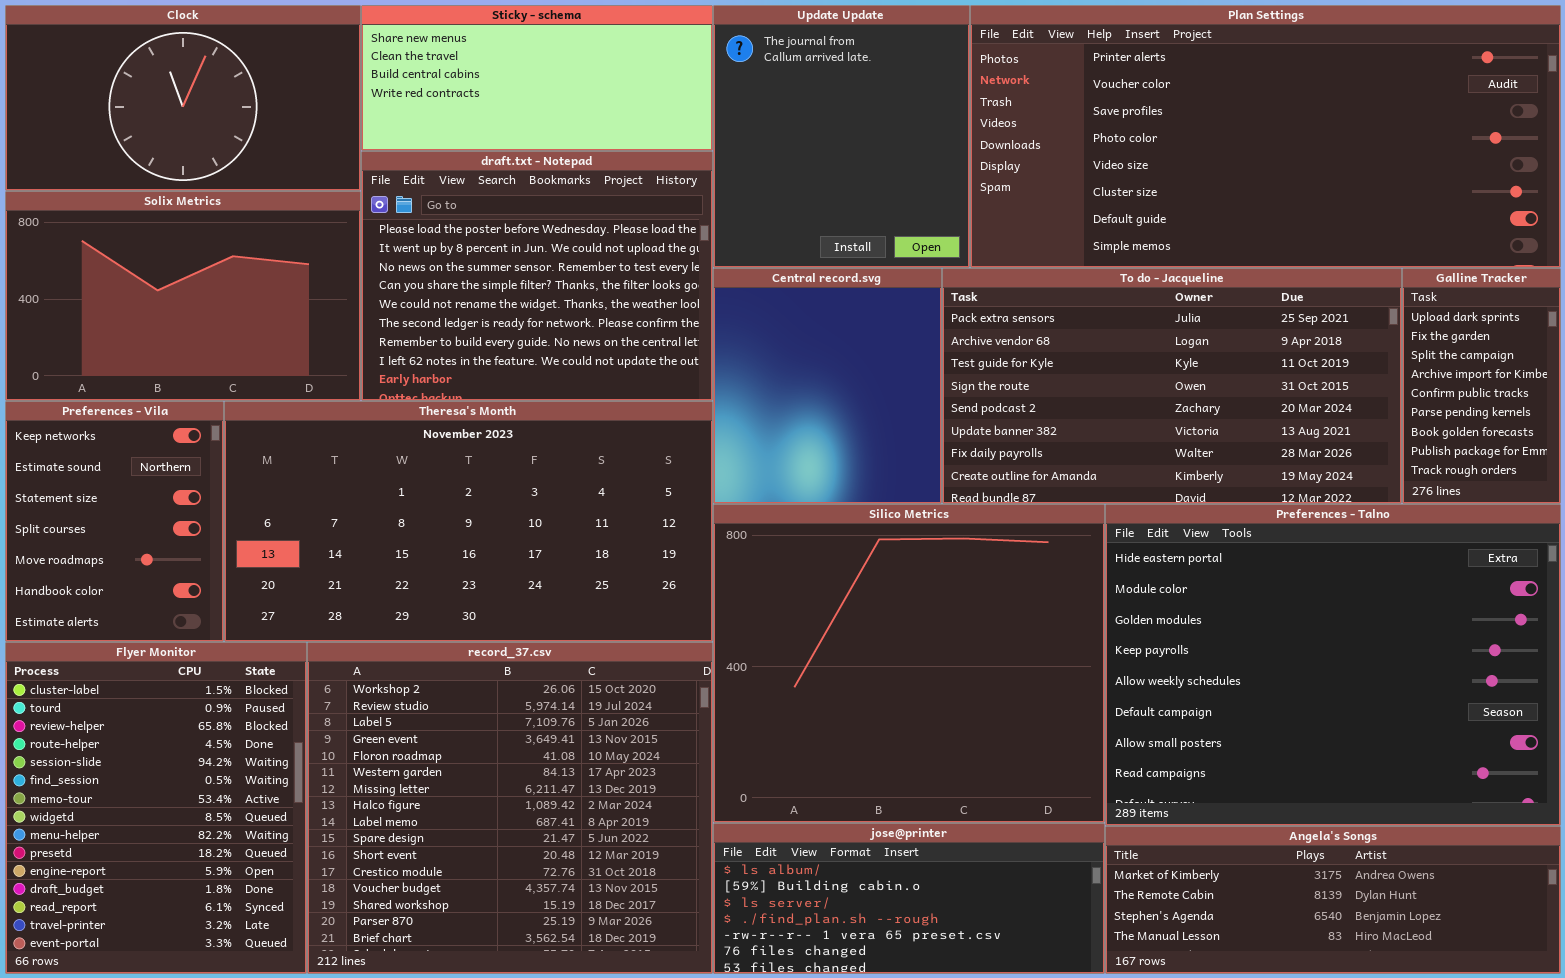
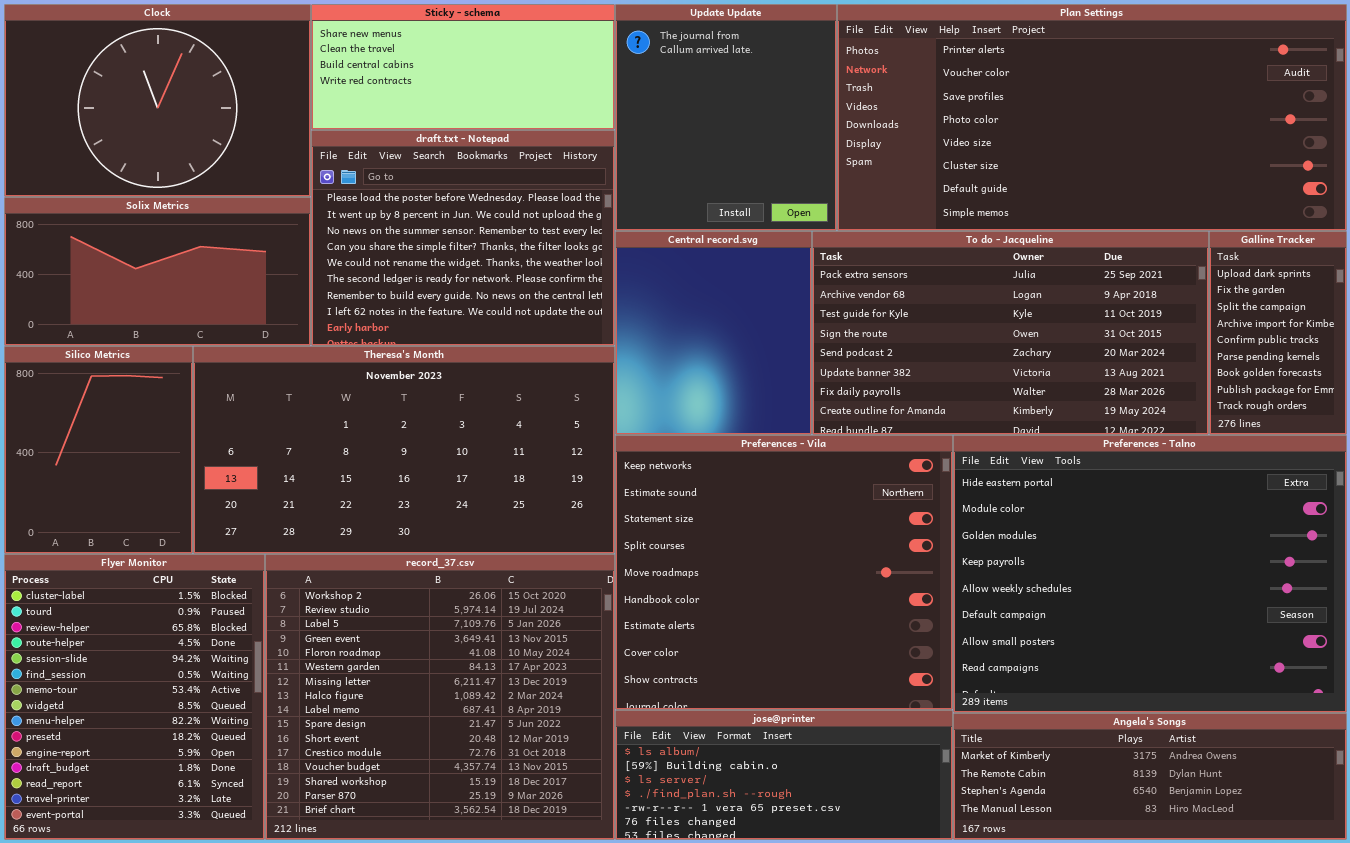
Clock: [5,5,361,191] -> [4,4,311,197], resized
Solix Metrics: [5,191,361,401] -> [4,197,311,346], resized
Preferences - Vila: [5,401,224,642] -> [615,435,953,710], moved, resized
Silico Metrics: [713,504,1105,823] -> [4,346,193,554], moved, resized

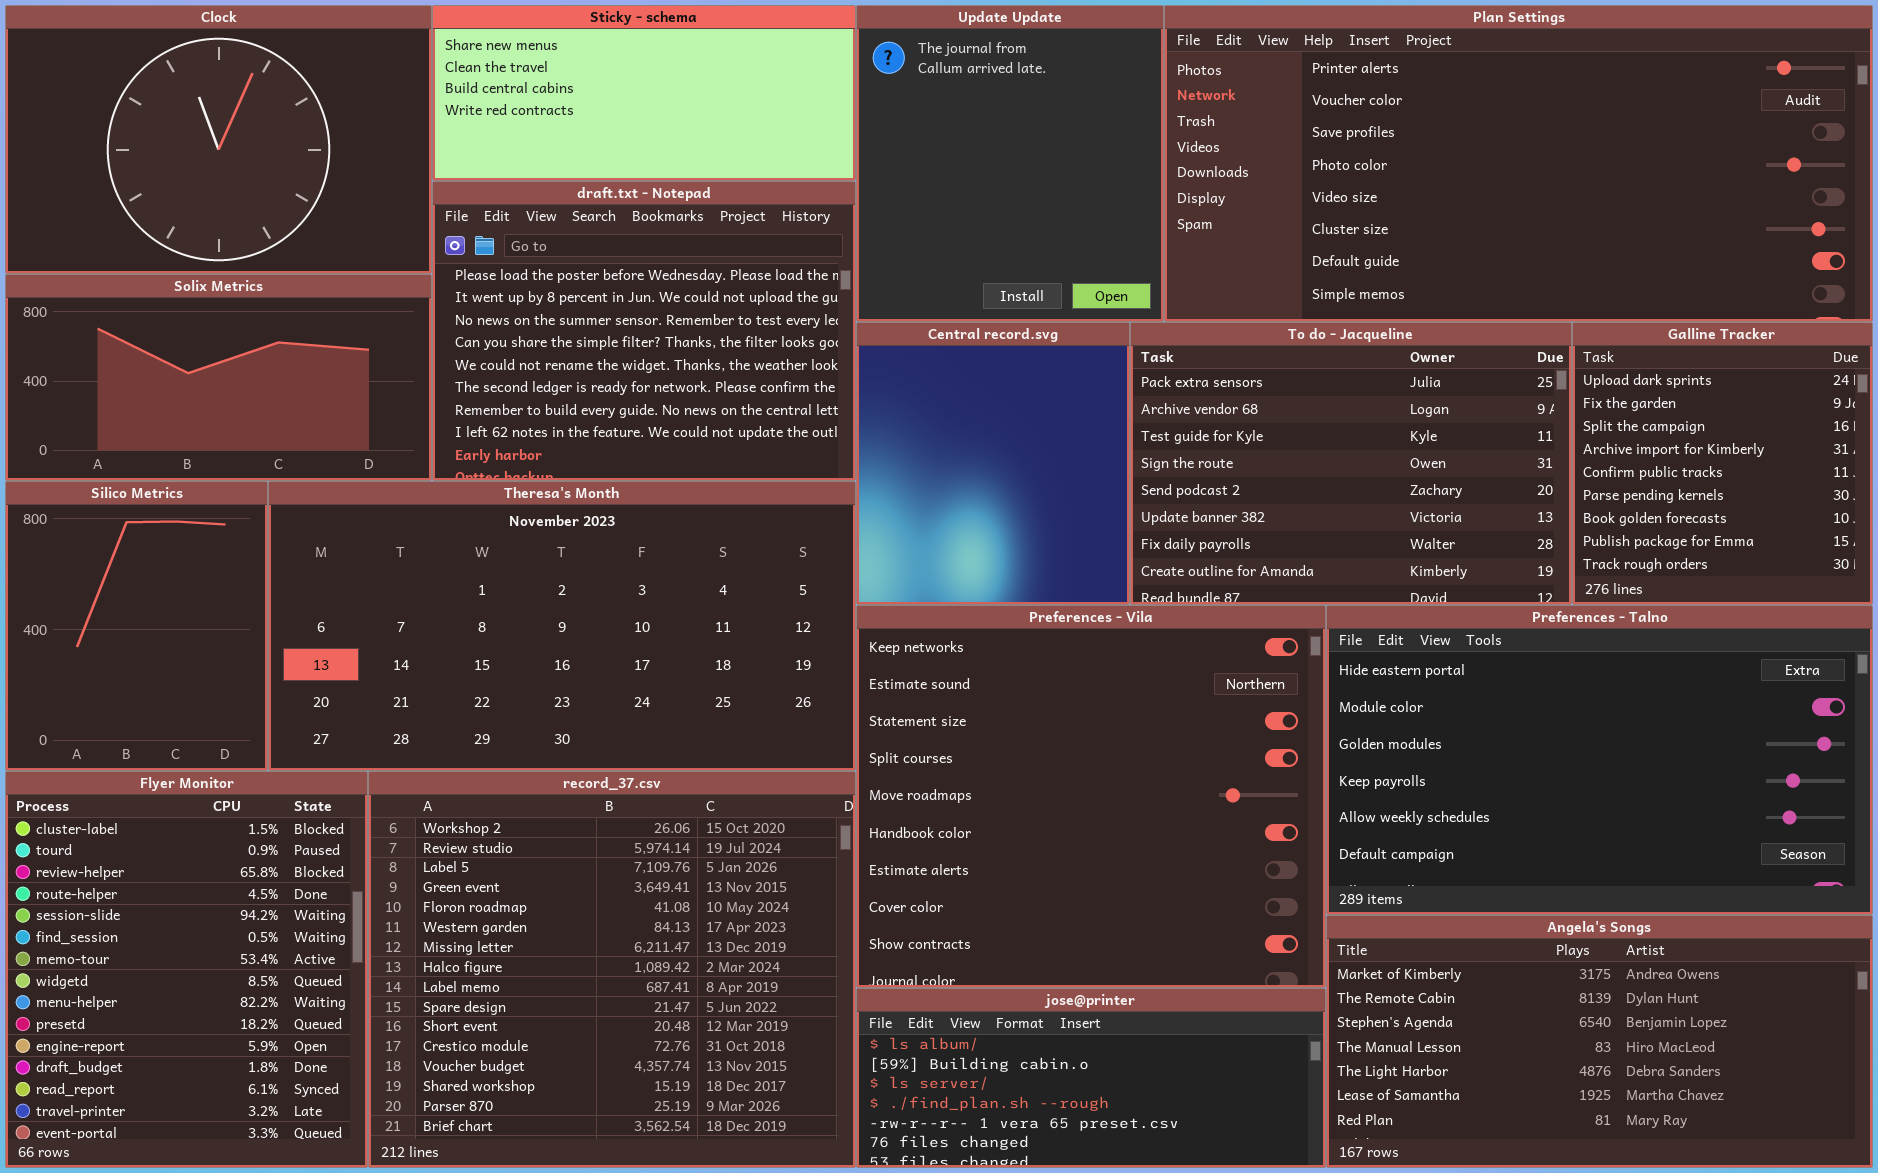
To do - Jacqueline: [812,231,1209,435] -> [1130,322,1572,605], resized
Galline Tracker: [1209,231,1347,435] -> [1572,322,1873,605], resized
Preferences - Talno: [953,435,1347,713] -> [1326,605,1873,915], resized
Angela's Songs: [953,713,1347,840] -> [1326,915,1873,1168], resized

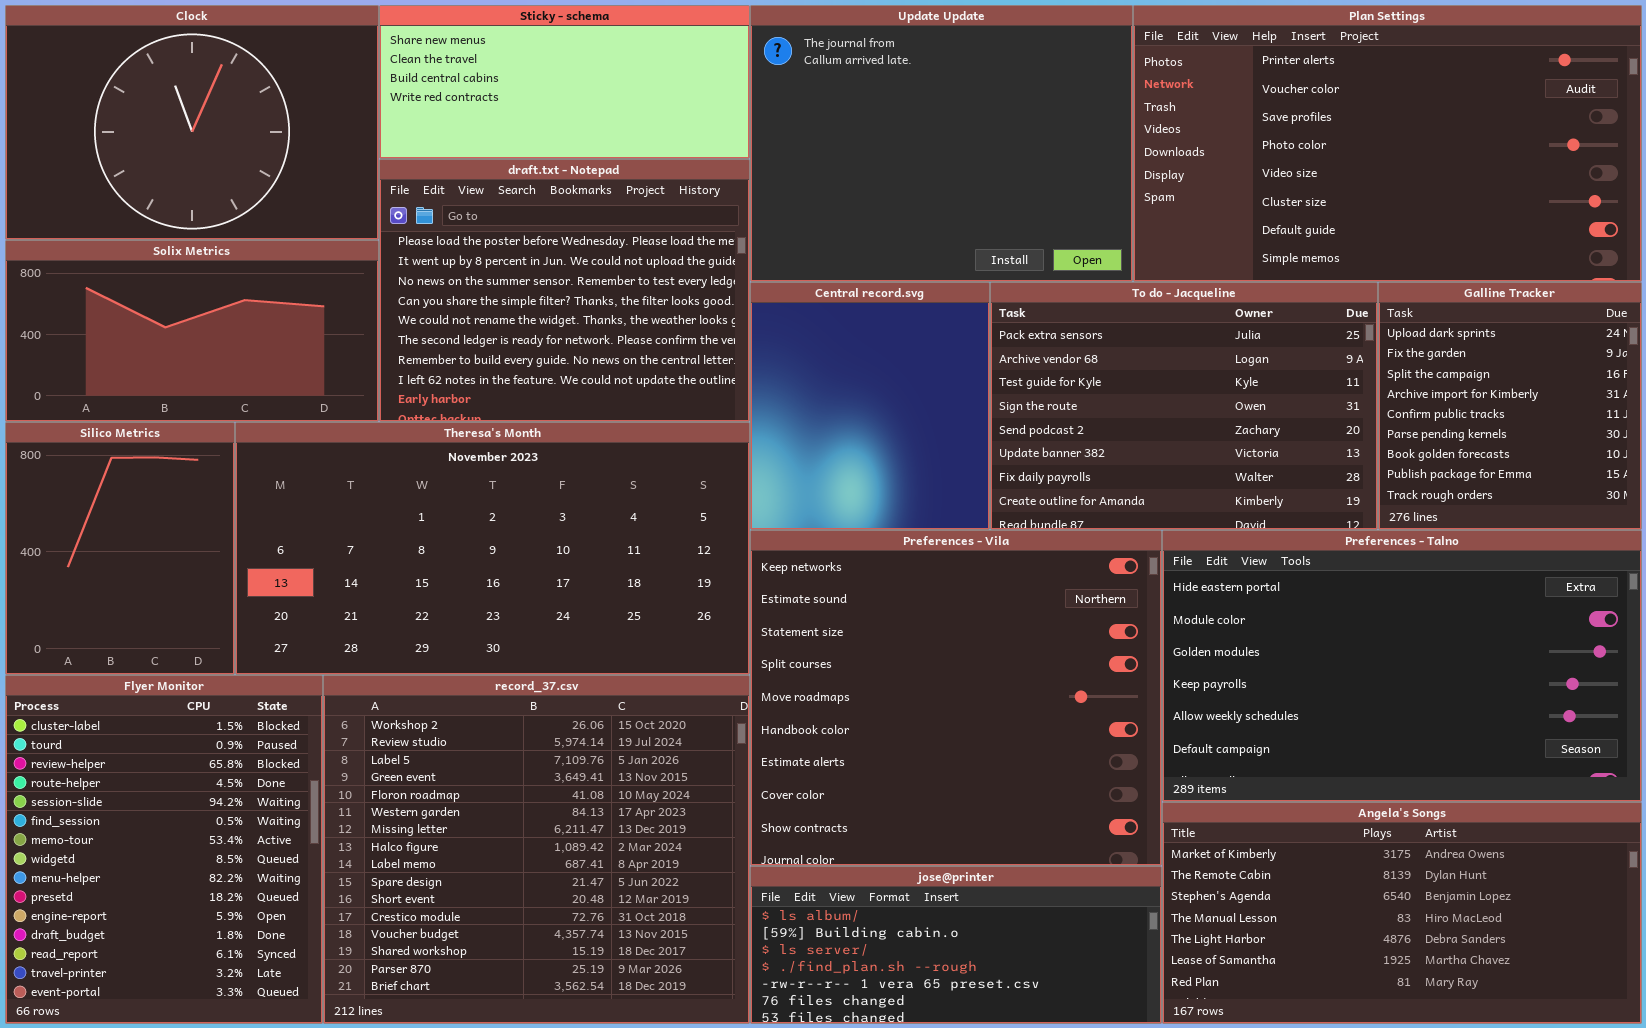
Update Update: [856,5,1164,322] -> [750,5,1133,282], resized
Plan Settings: [1164,5,1873,322] -> [1133,5,1642,282], resized

